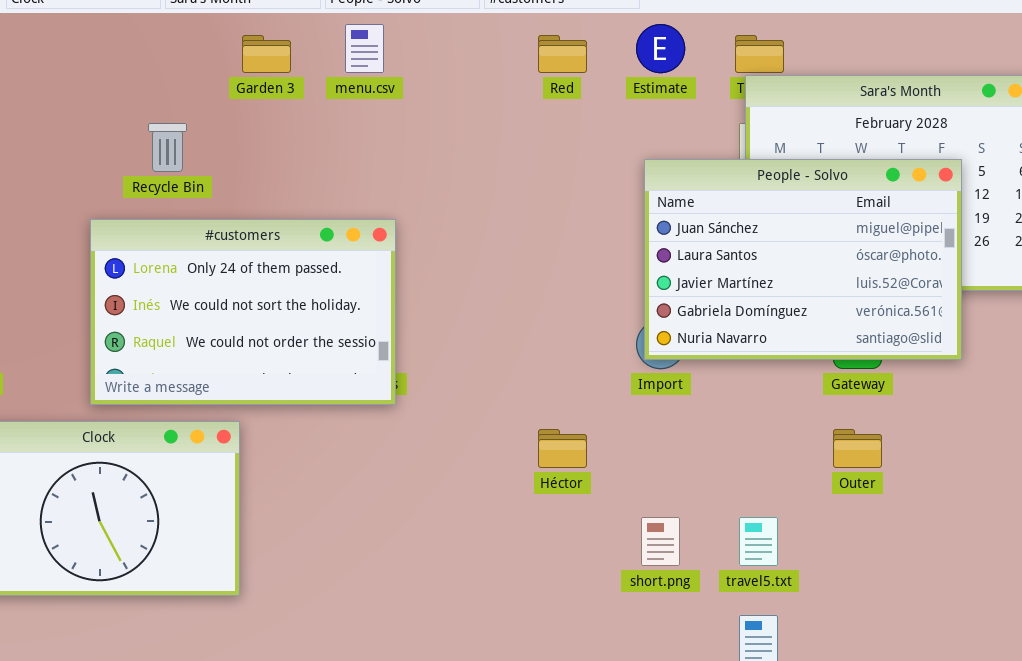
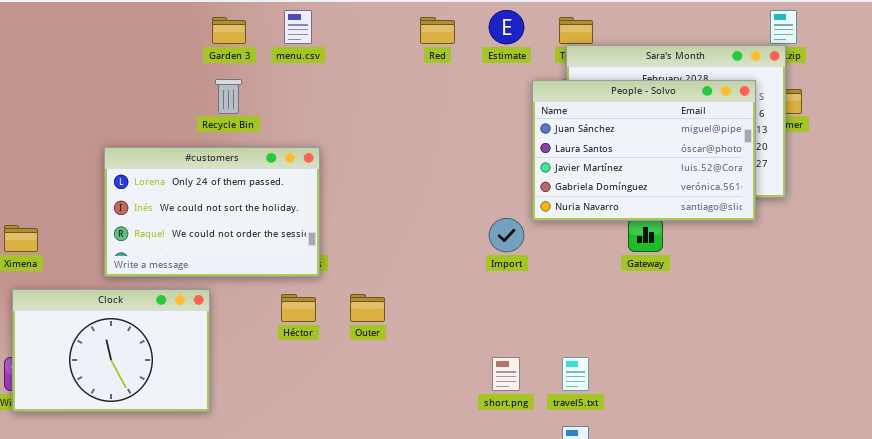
Recycle Bin: [148,123,187,172] -> [215,79,242,114], moved
People - Solvo: [644,159,962,360] -> [532,80,756,221], moved
Héctor: [538,429,587,468] -> [281,294,316,322], moved
Outer: [833,429,882,468] -> [350,294,385,322], moved

